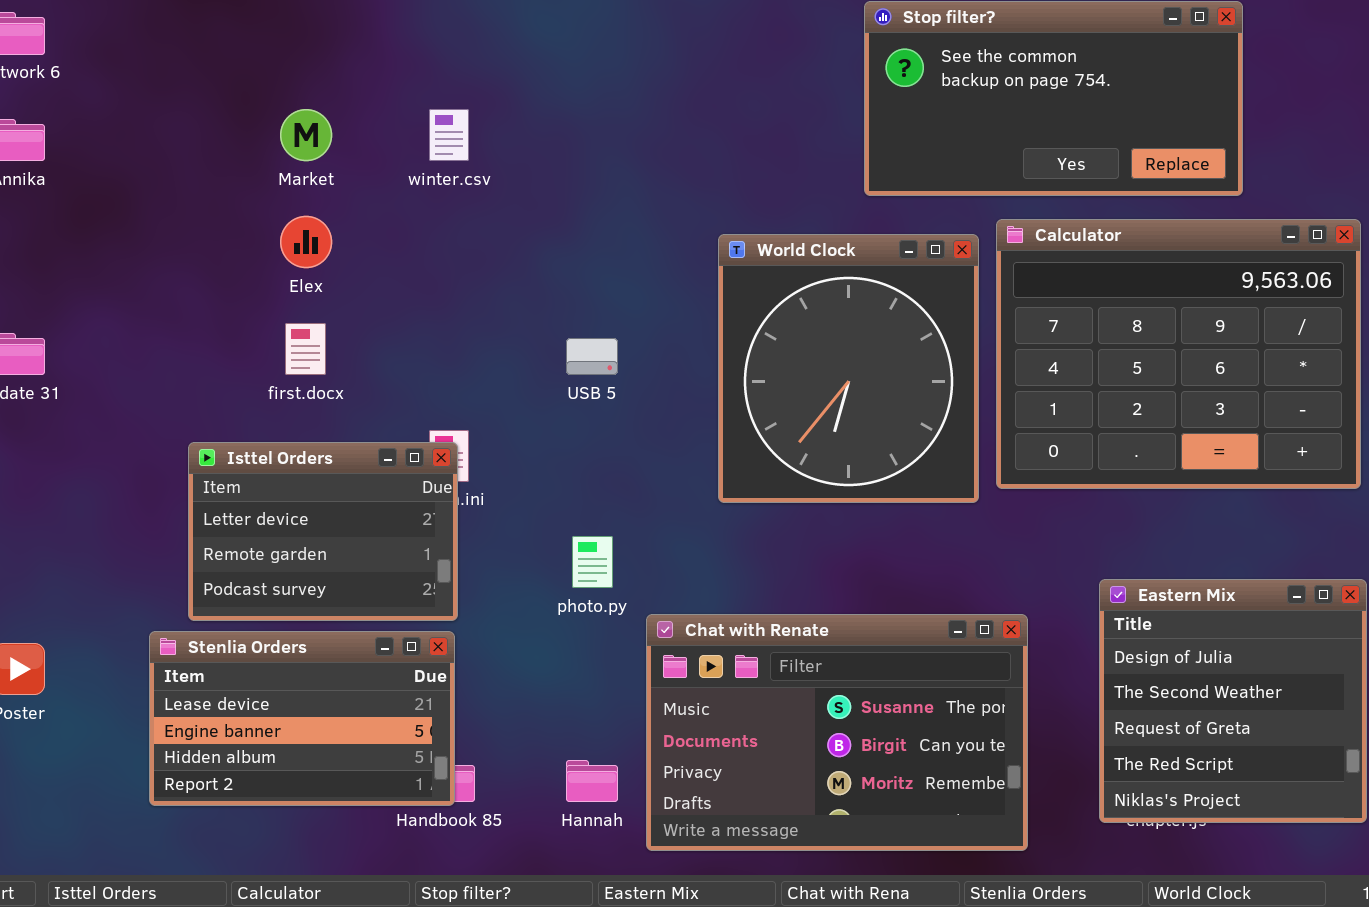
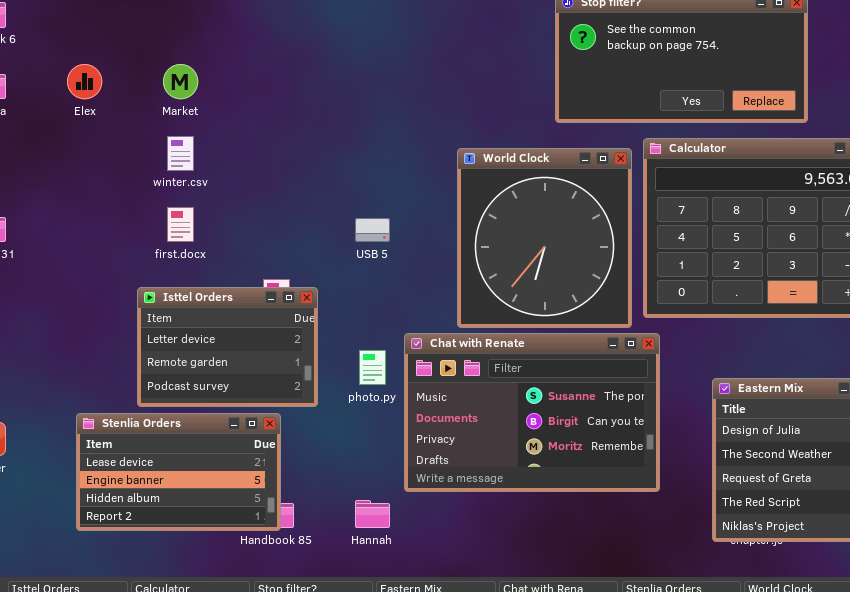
winter.csv: [429,109,469,161] -> [167,136,194,171], moved
Elex: [280,216,332,268] -> [67,64,102,99], moved
Isttel Orders: [188,442,458,621] -> [137,287,318,407], moved
Chat with Renate: [646,614,1028,851] -> [404,333,660,492], moved

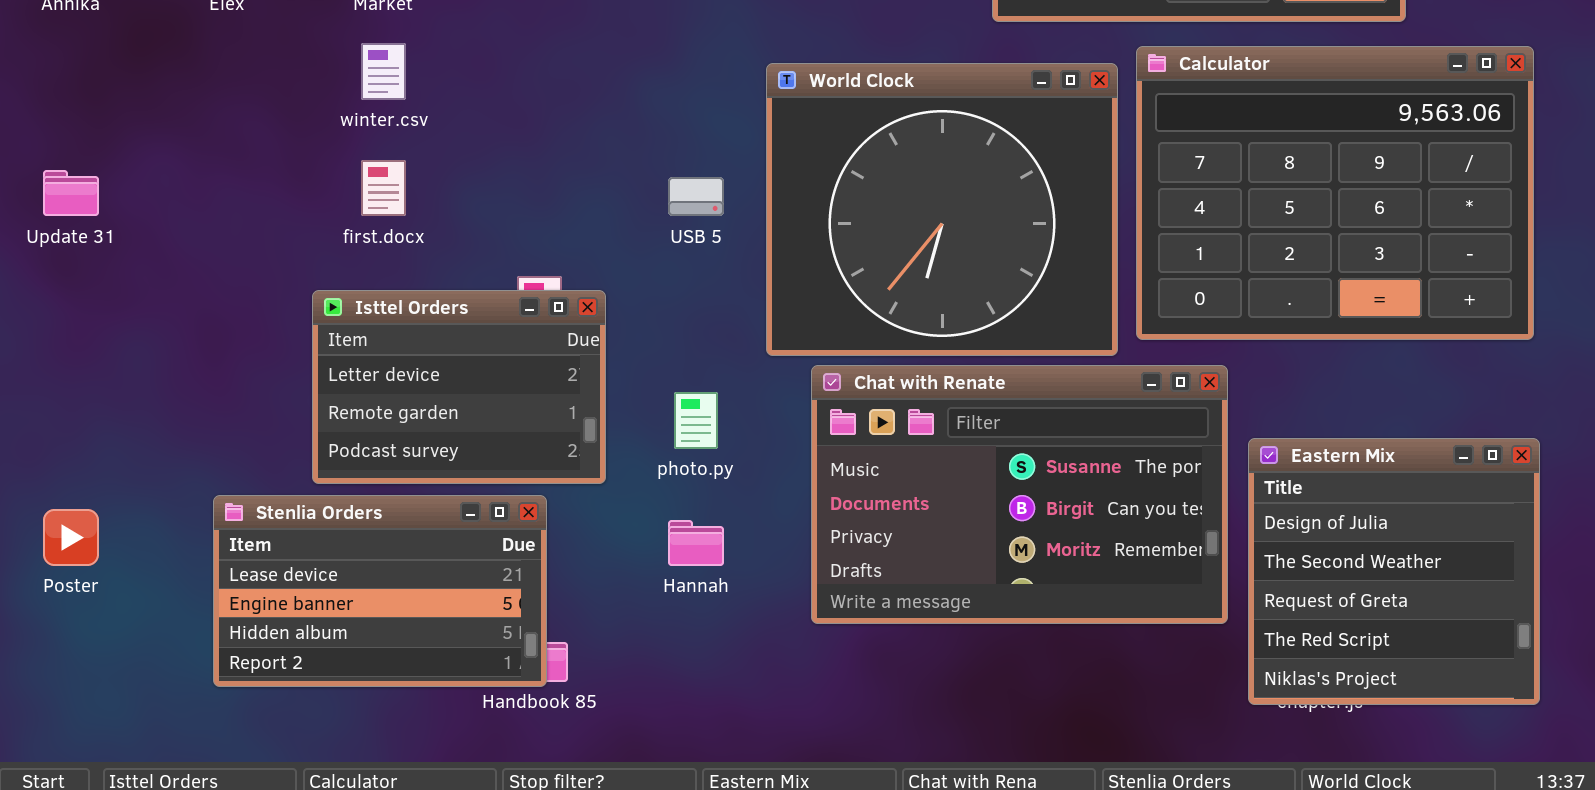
World Clock: [457,148,632,328] -> [766,63,1118,356], resized
Chat with Renate: [404,333,660,492] -> [811,365,1228,624], moved
Hannah: [355,500,390,528] -> [668,520,724,566], moved

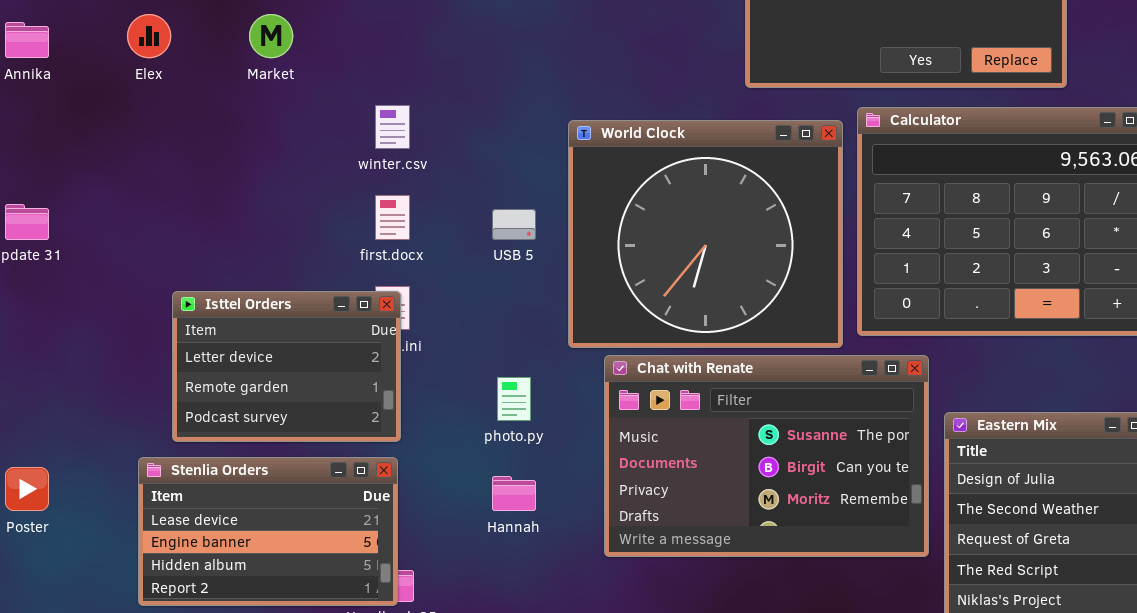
winter.csv: [361,43,406,100] -> [375,105,410,149], moved
first.docx: [361,160,406,216] -> [375,195,410,240], moved
Isttel Orders: [312,290,606,484] -> [172,291,401,442], moved

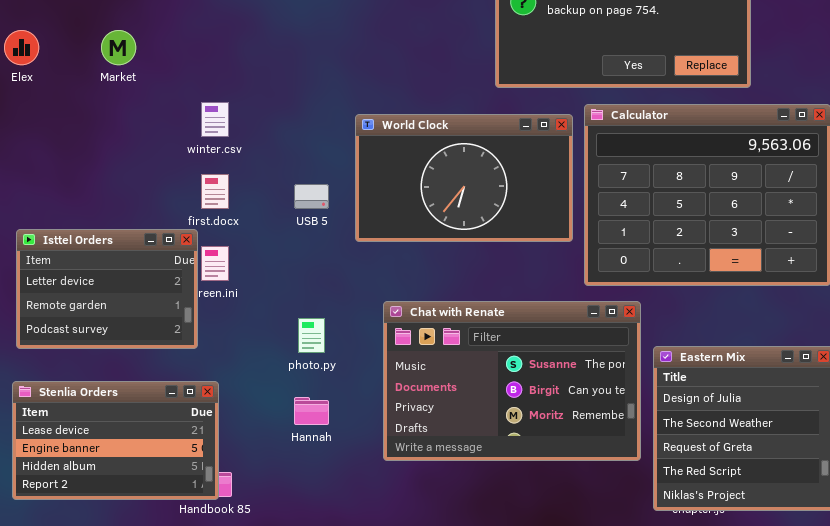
World Clock: [568,120,843,348] -> [355,114,573,242], resized
Isttel Orders: [172,291,401,442] -> [16,229,198,349], moved

